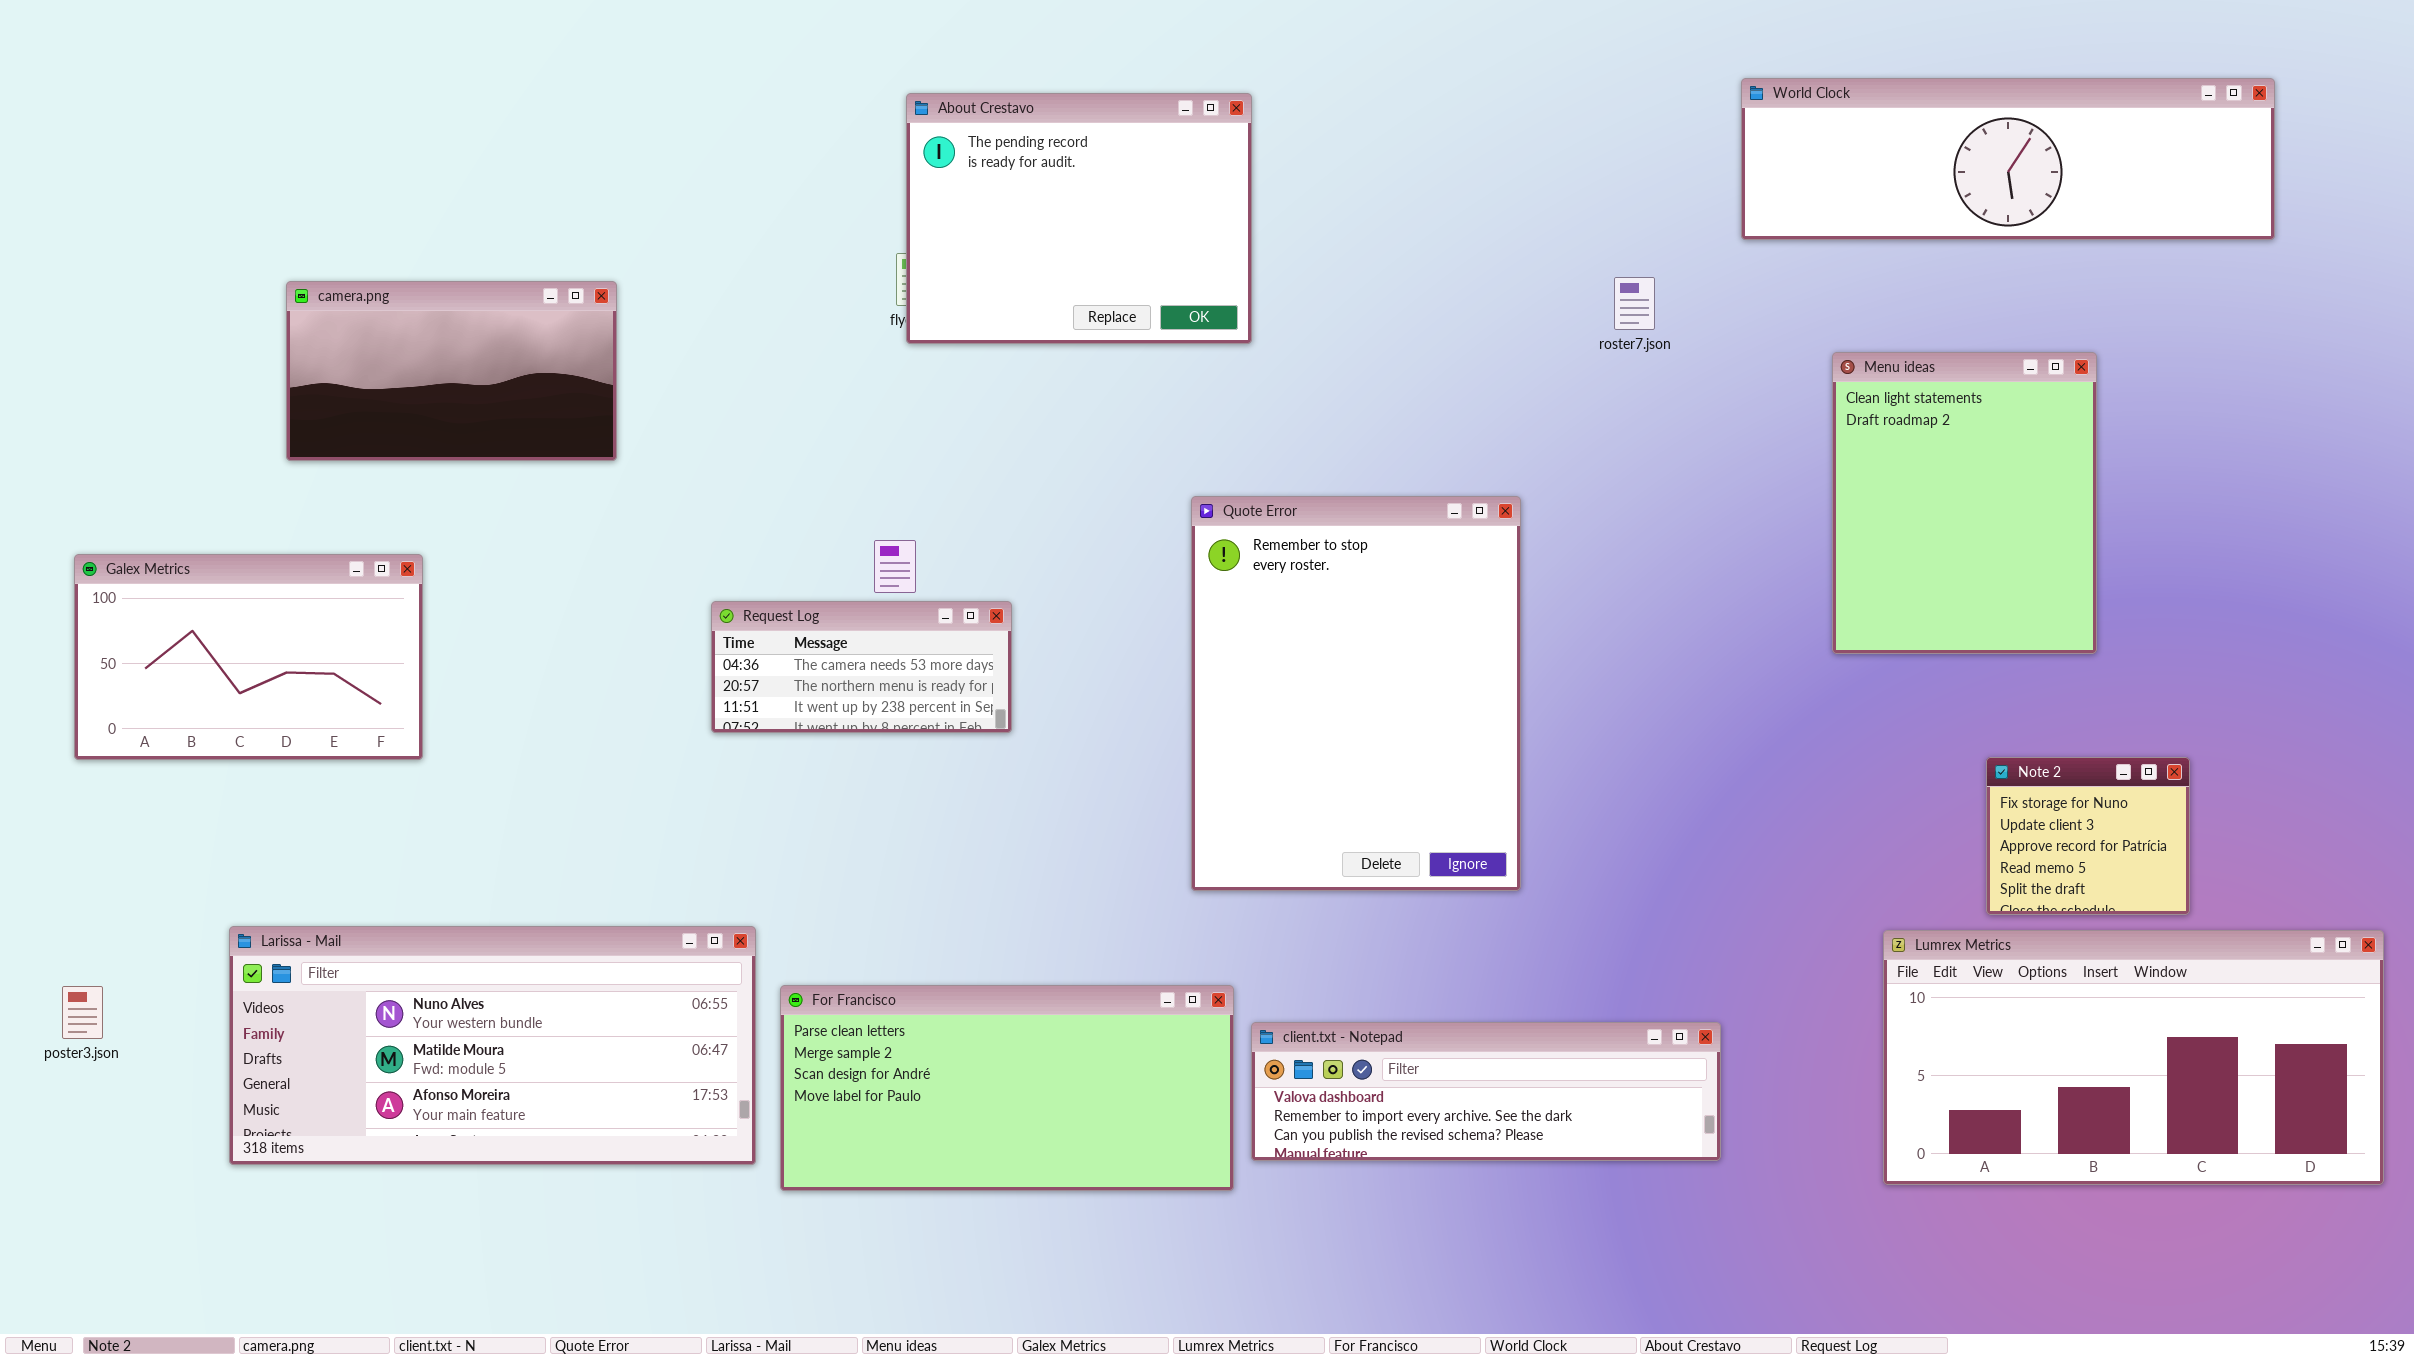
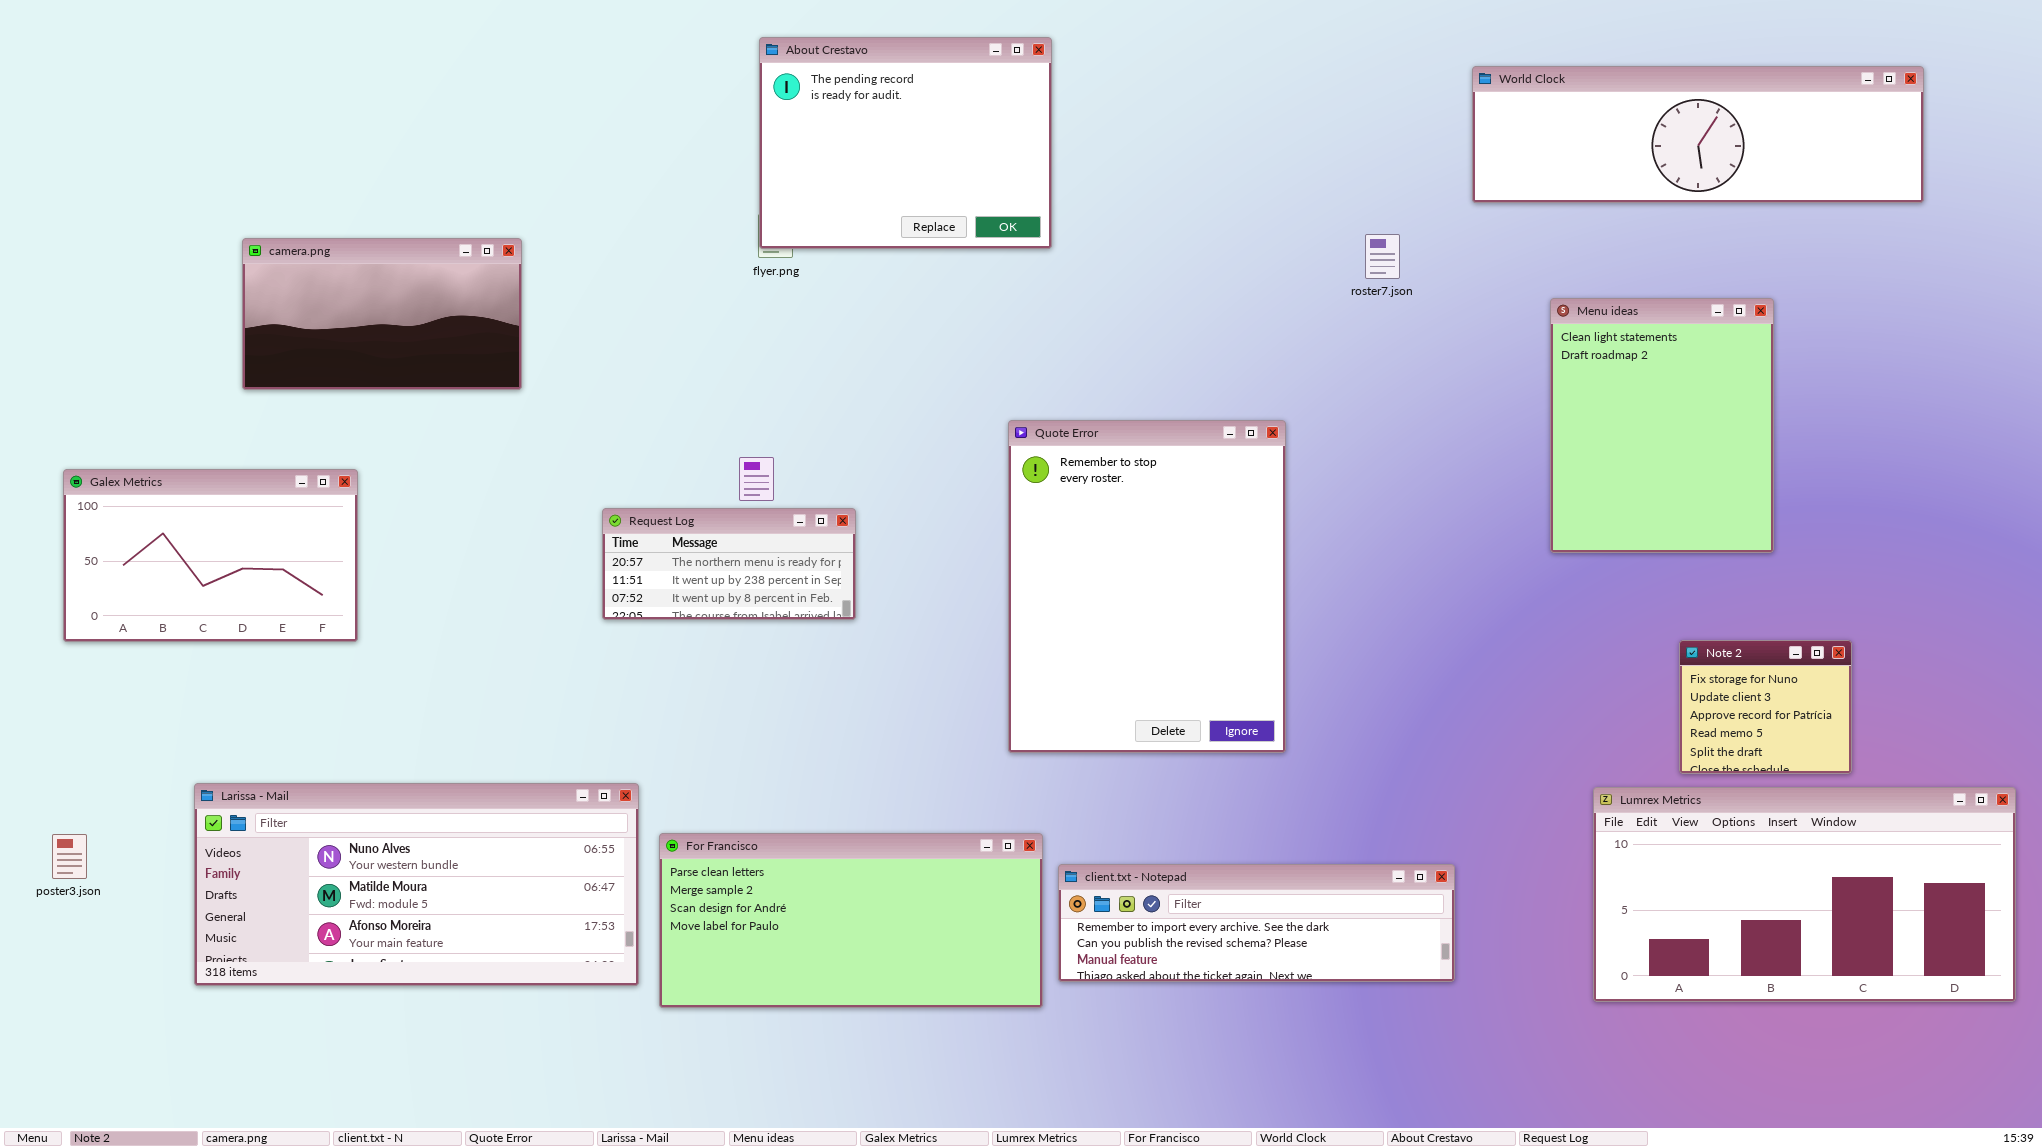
About Crestavo: [906,93,1252,344] -> [759,37,1052,249], moved
Request Log: [711,601,1012,733] -> [602,508,856,620], scrolled down 1 row
client.txt - Notepad: [1251,1022,1721,1161] -> [1058,864,1455,982], scrolled down 1 row

